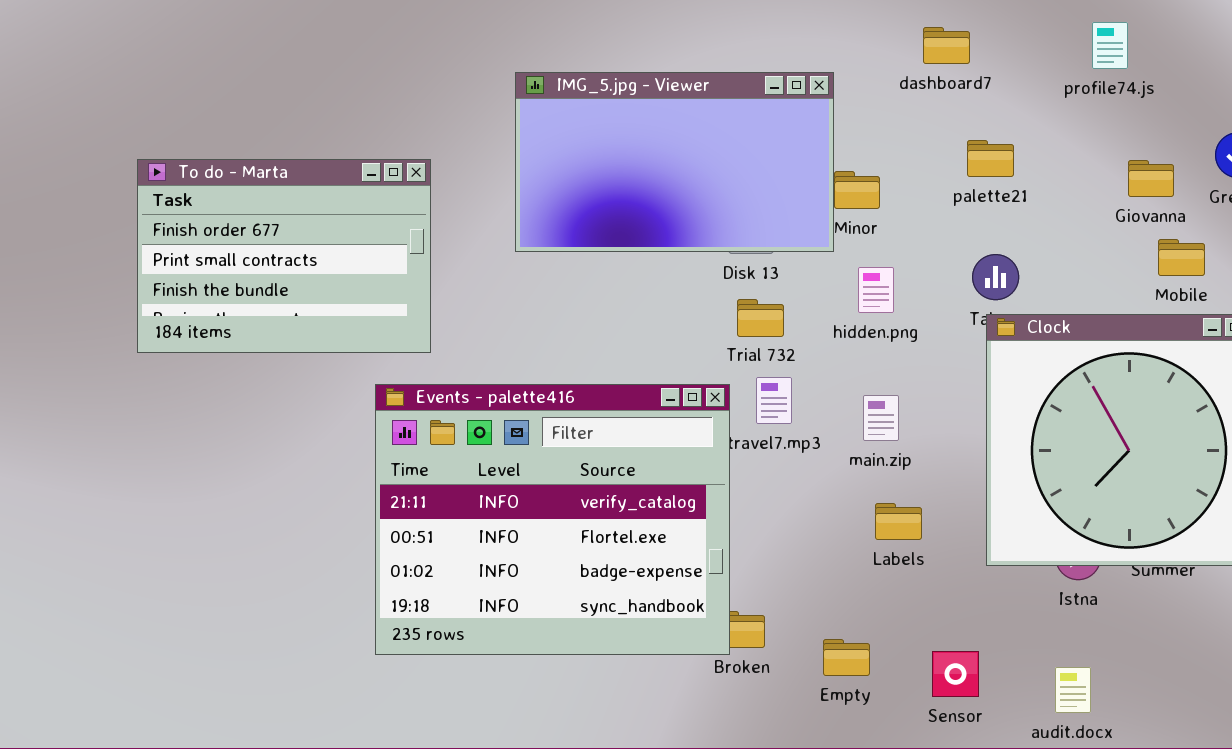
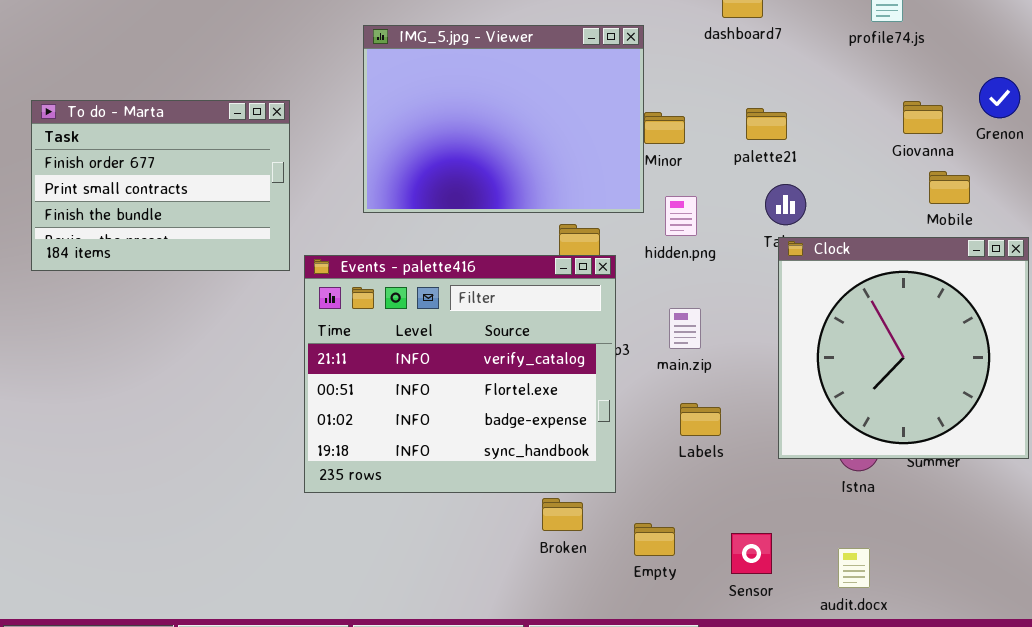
IMG_5.jpg - Viewer: [515,72,834,252] -> [363,25,644,213], resized
palette21: [967,140,1014,177] -> [746,108,787,140], moved
Events - palette416: [375,384,730,655] -> [304,255,616,493], moved

